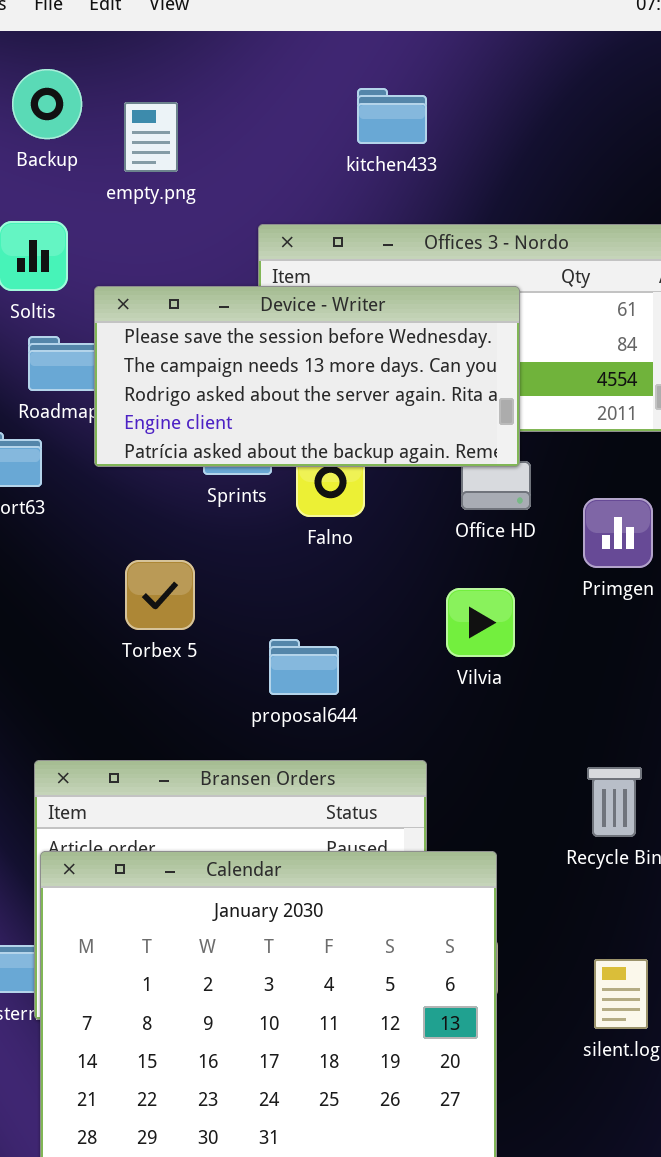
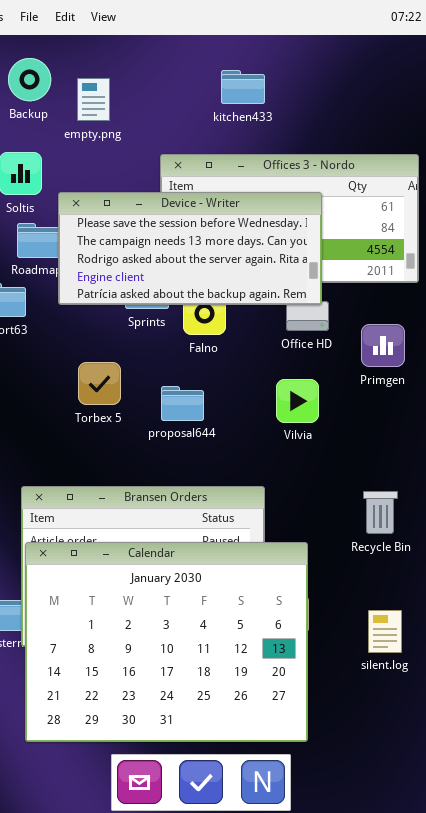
proposal644: [269,639,339,695] -> [161,386,204,421], moved

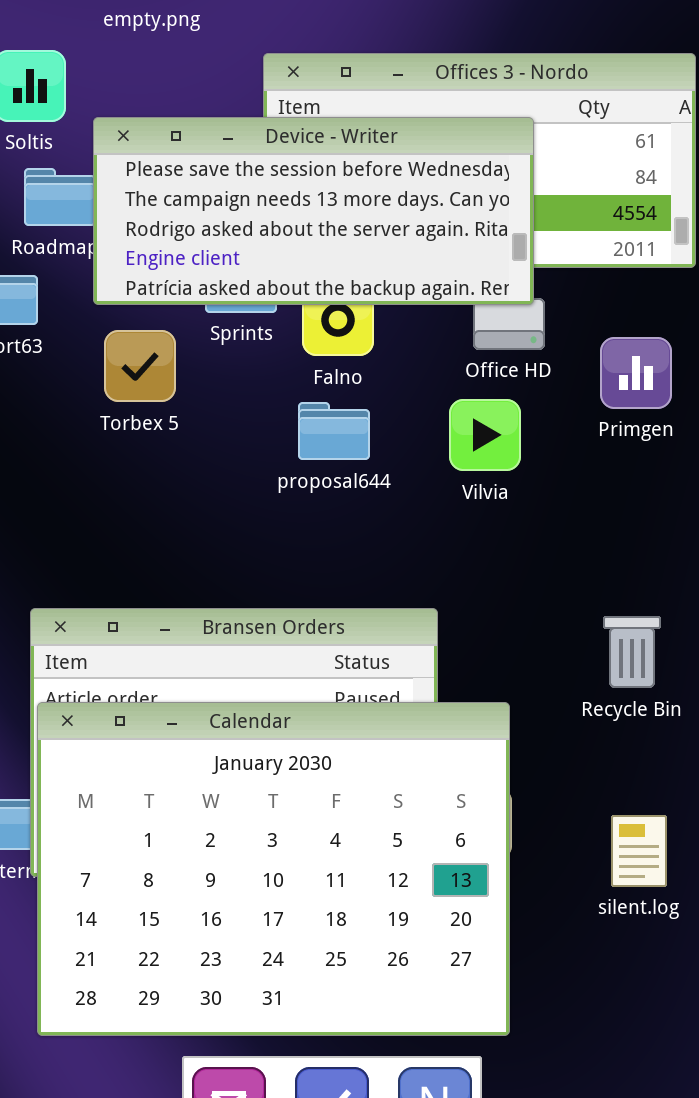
Torbex 5: [78,362,121,405] -> [104,330,176,402], moved
Vilvia: [276,379,319,423] -> [449,399,521,471], moved
proposal644: [161,386,204,421] -> [298,402,370,460], moved

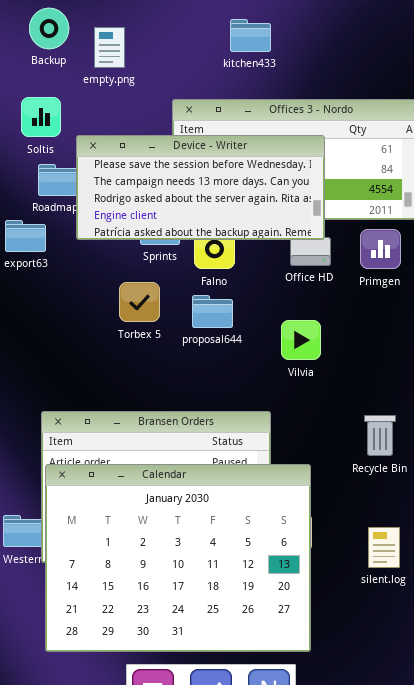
Torbex 5: [104,330,176,402] -> [119,282,160,322], moved
Primgen: [600,337,672,409] -> [360,229,401,269], moved
Vilvia: [449,399,521,471] -> [281,320,321,360], moved

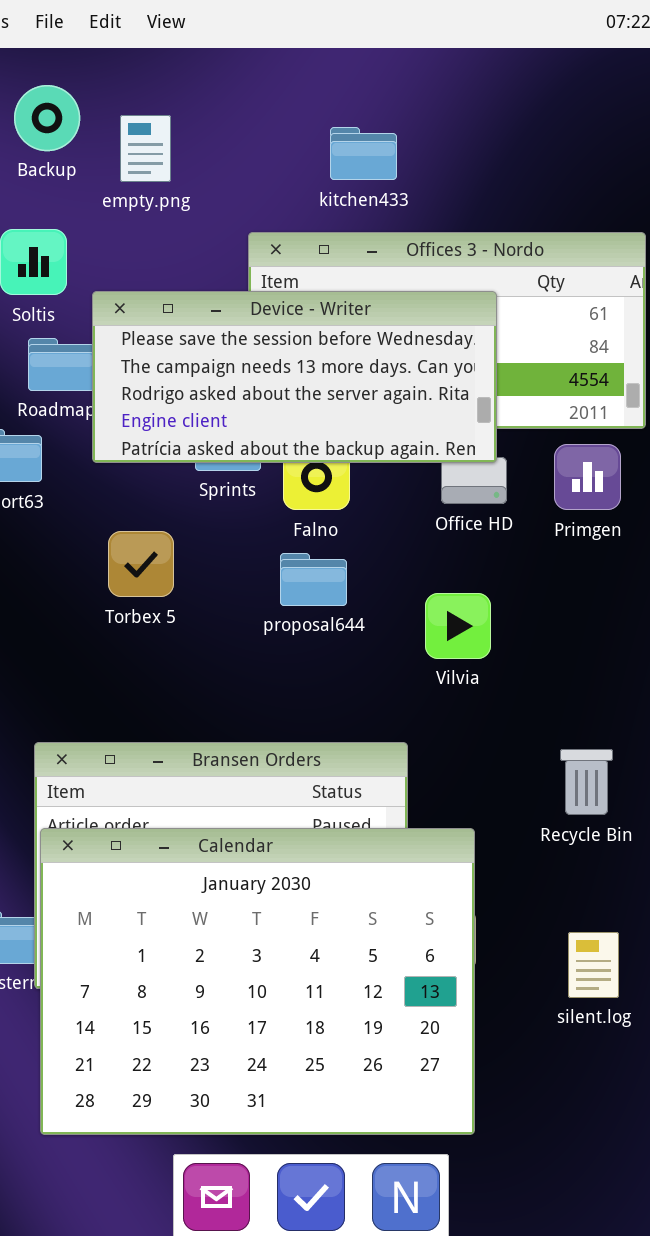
kitchen433: [230,19,271,52] -> [330,127,397,180], moved
Torbex 5: [119,282,160,322] -> [108,531,174,597], moved

